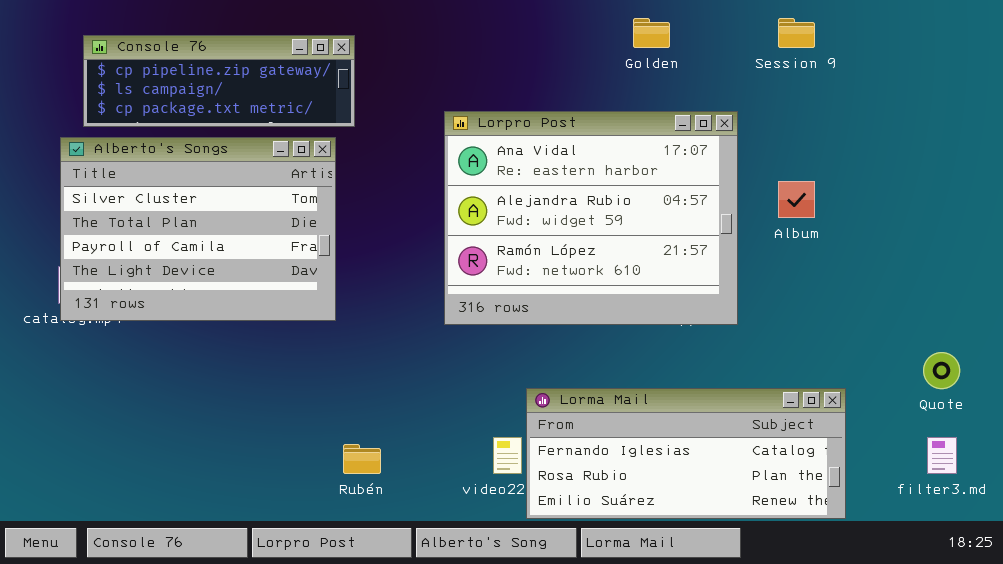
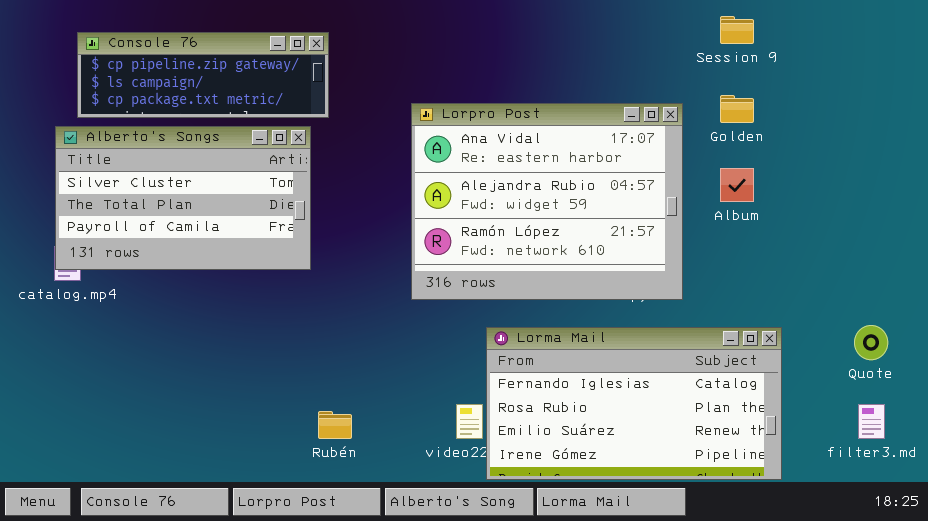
Golden: [633,18,670,48] -> [720,95,754,123], moved
Alberto's Songs: [60,137,336,321] -> [55,126,311,270], resized
Lorma Mail: [526,388,846,519] -> [486,327,782,480], resized

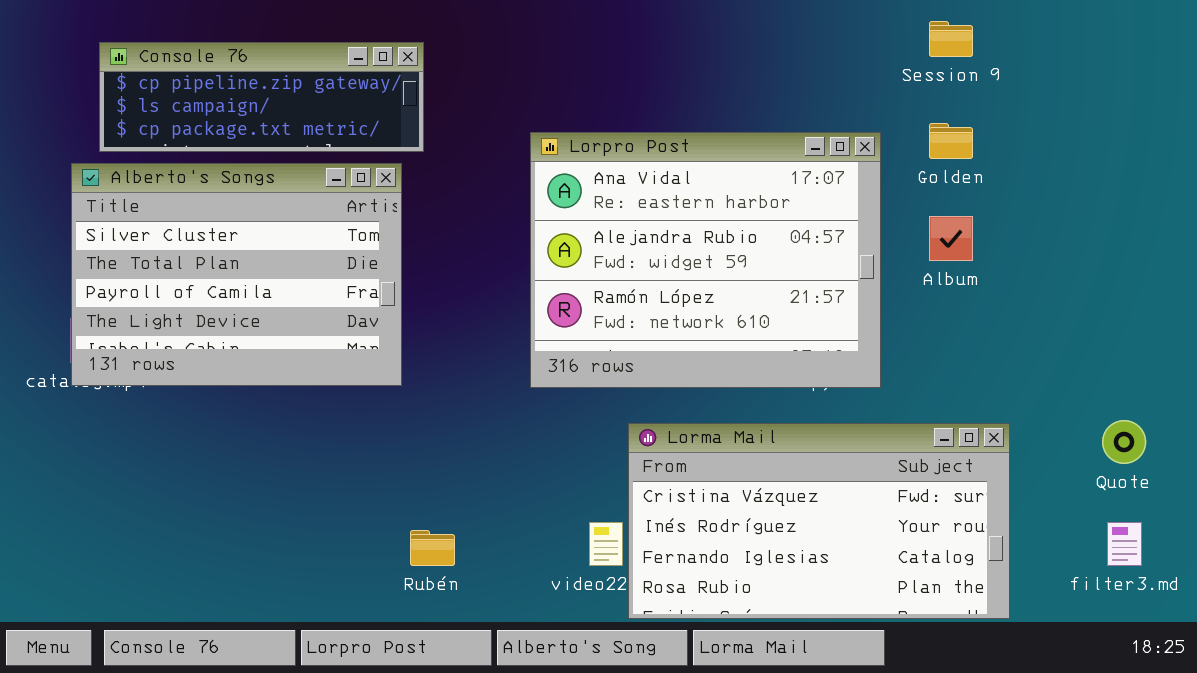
Alberto's Songs: [55,126,311,270] -> [71,163,402,386], resized
Lorma Mail: [486,327,782,480] -> [628,423,1010,619], scrolled up 2 rows

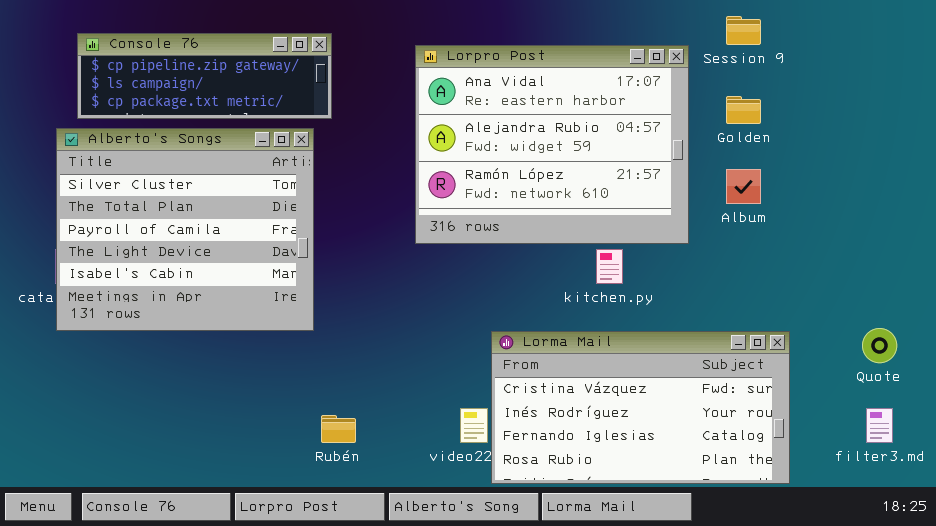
Lorpro Post: [530,132,881,388] -> [415,45,689,244], moved
Alberto's Songs: [71,163,402,386] -> [56,128,314,331], resized

